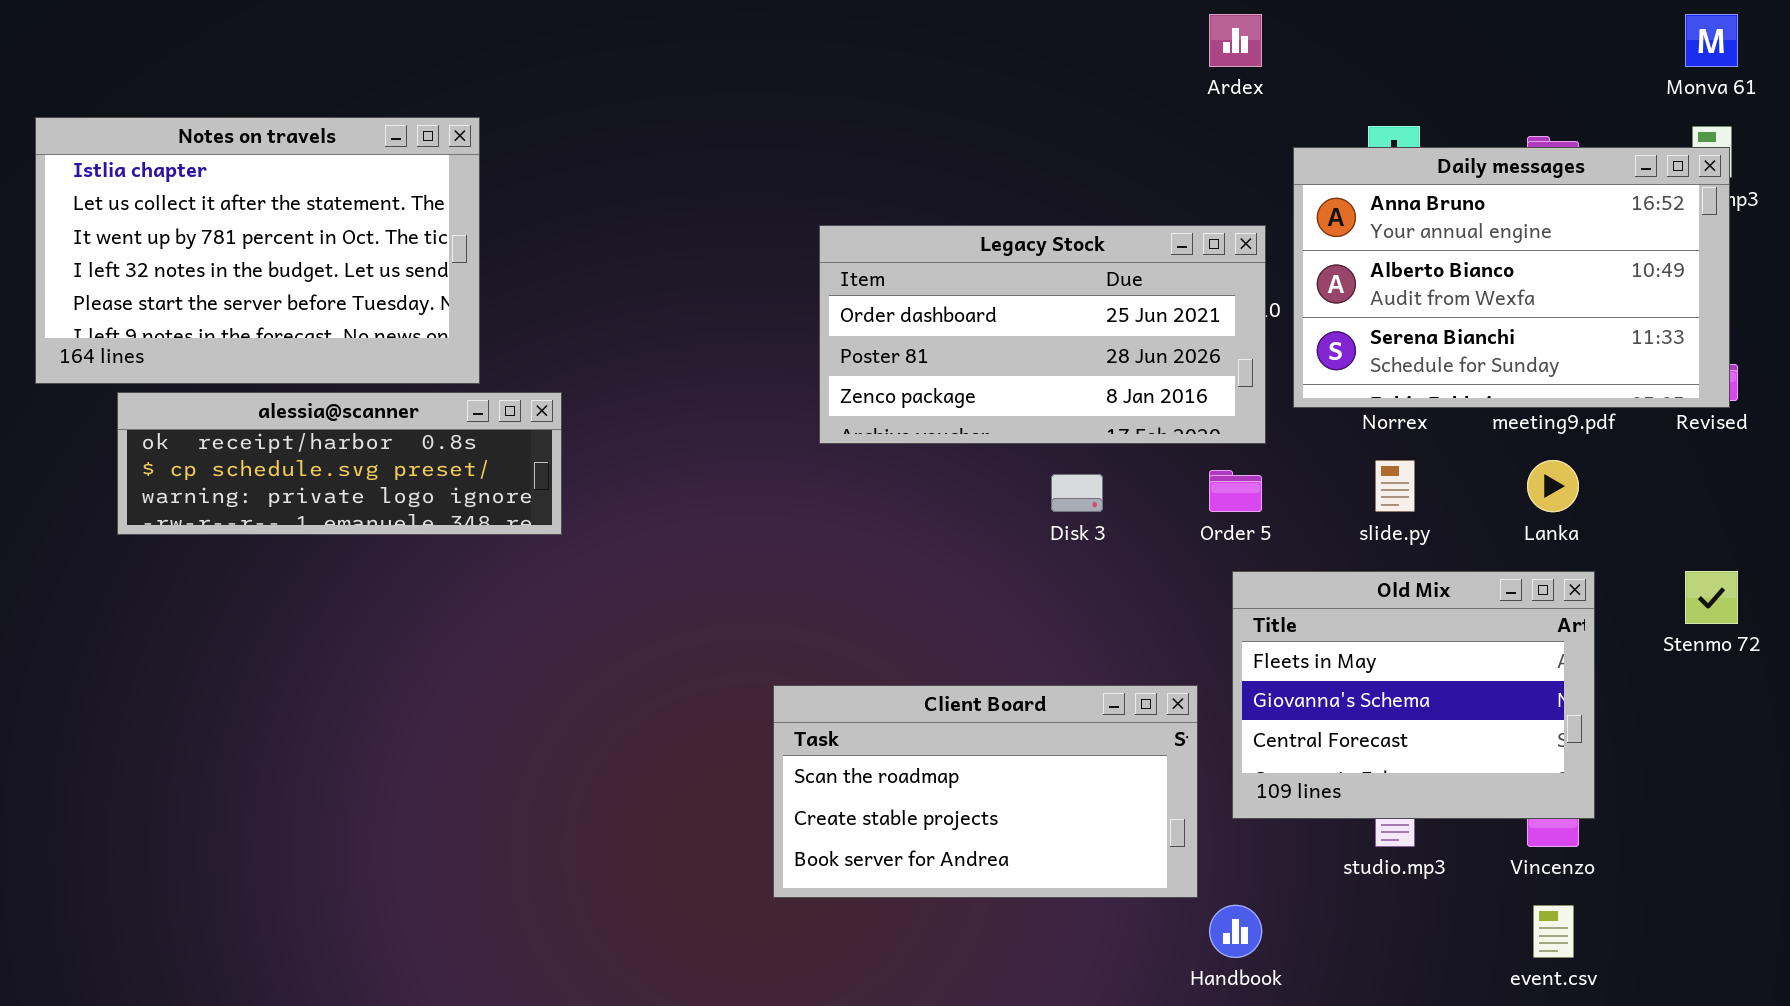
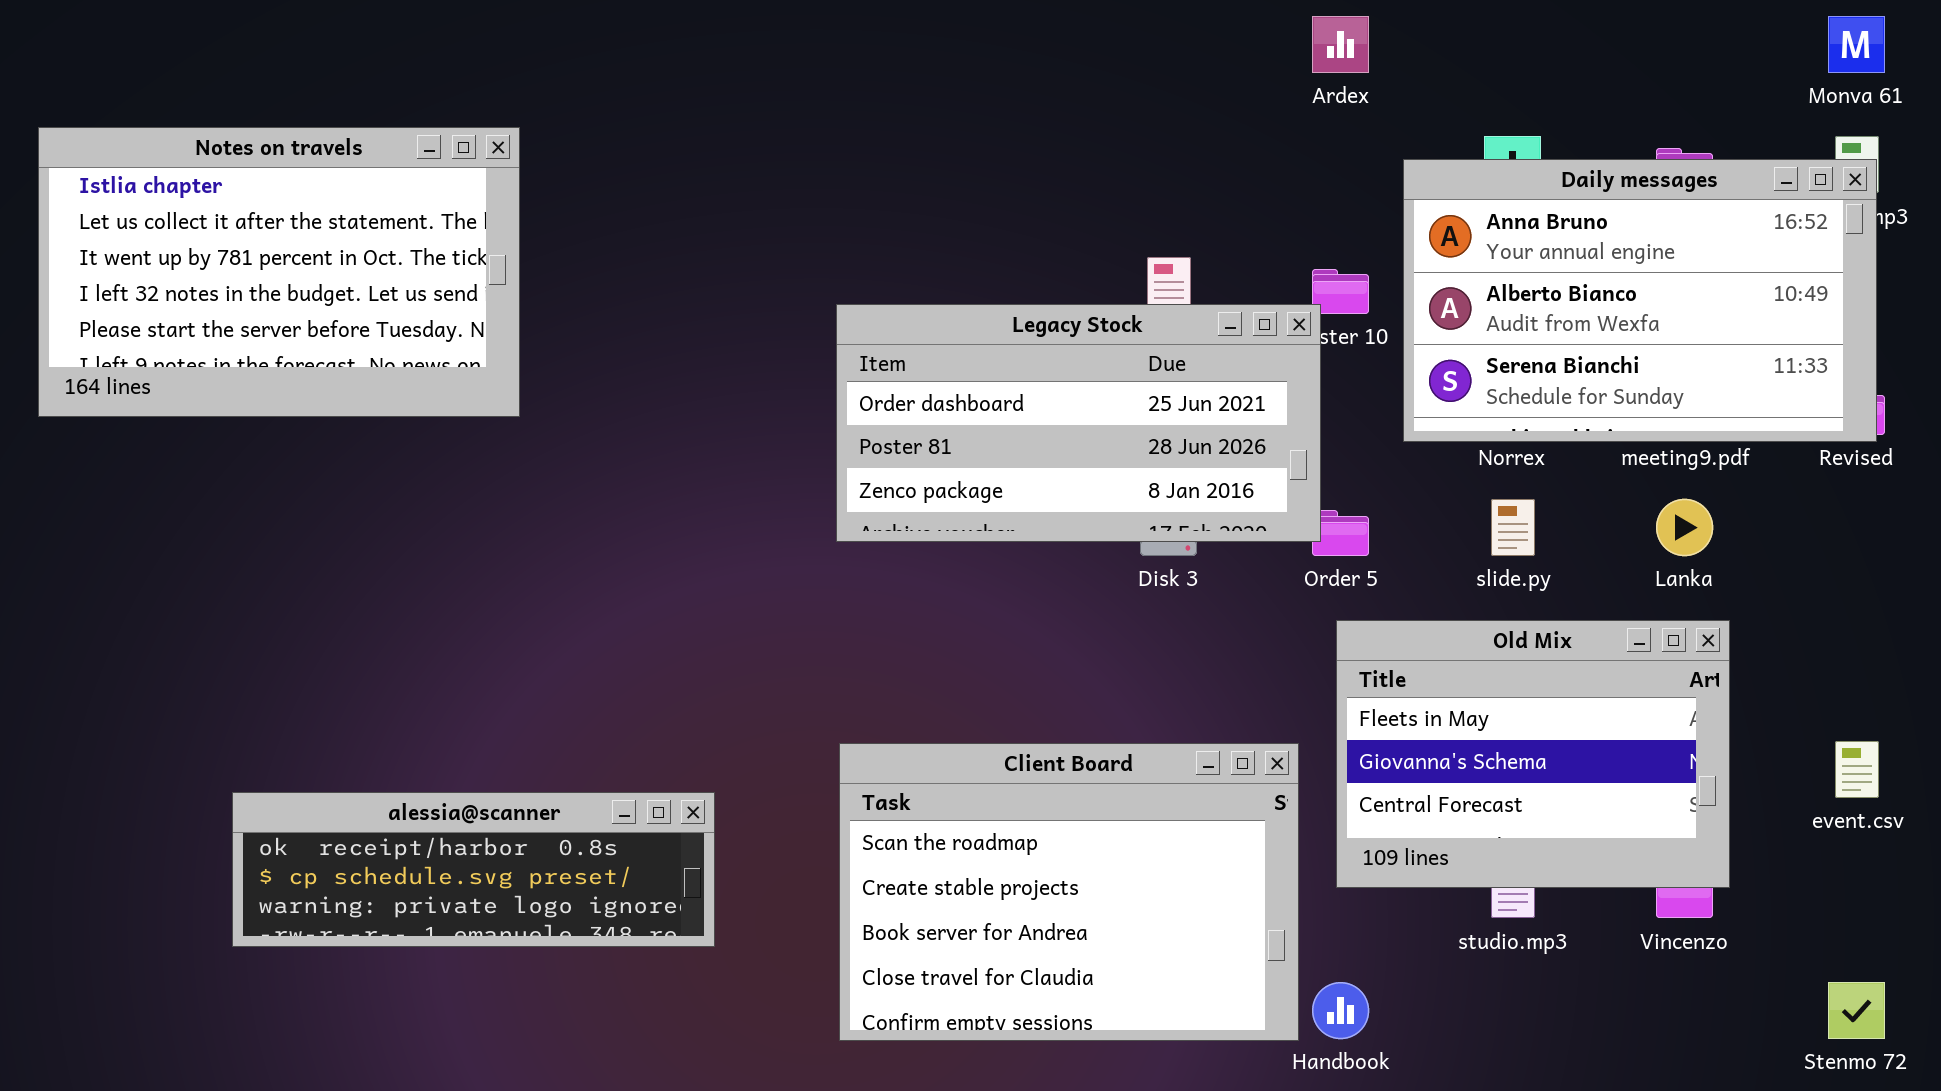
Legacy Stock: [819,225,1266,444] -> [836,304,1321,542], moved
alessia@scanner: [117,392,562,535] -> [232,792,715,947], moved
Stenmo 72: [1685,571,1738,624] -> [1828,982,1885,1039], moved
Client Board: [773,685,1198,898] -> [839,743,1299,1041], resized
event.csv: [1533,905,1574,958] -> [1835,741,1879,798], moved

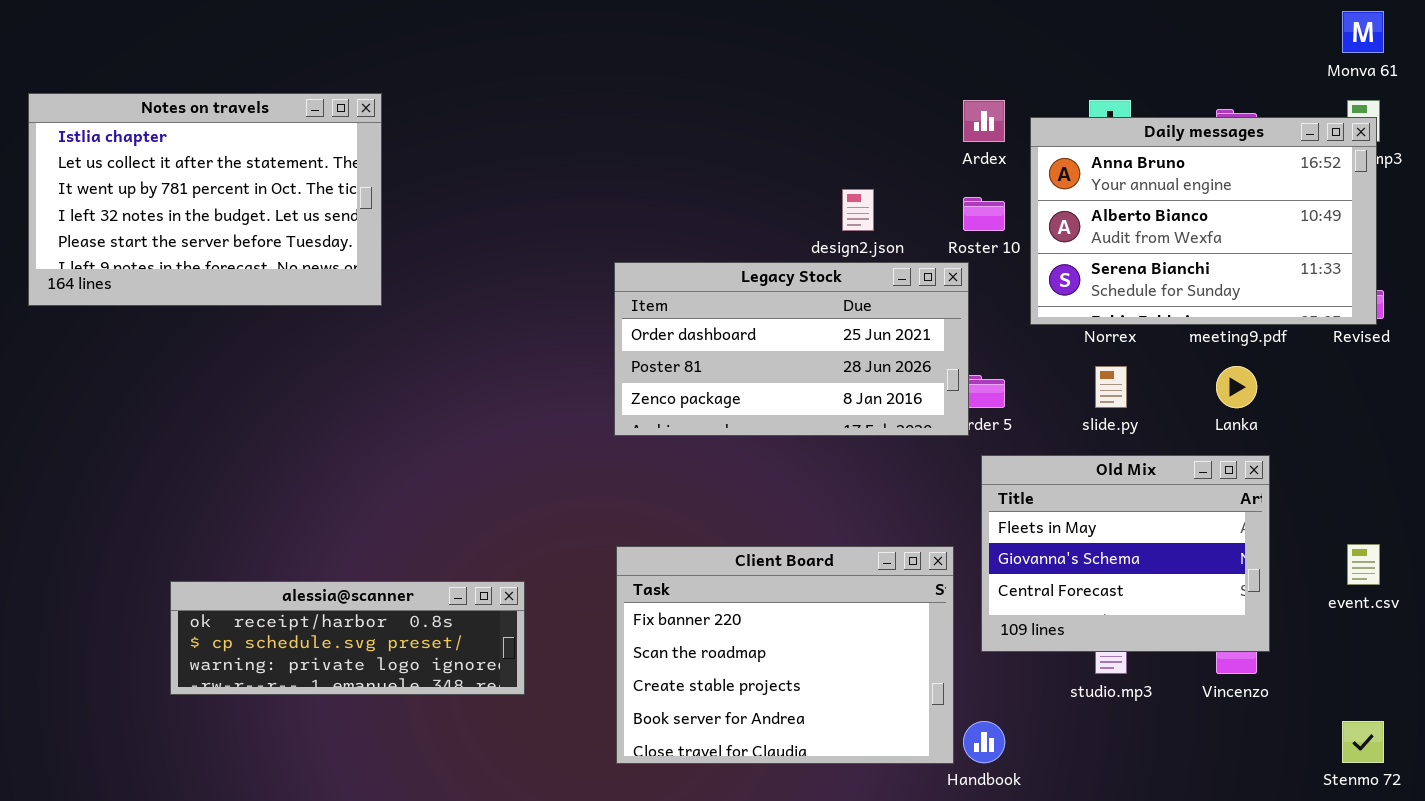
Ardex: [1312,16,1369,73] -> [963,100,1005,142], moved
Legacy Stock: [836,304,1321,542] -> [614,262,969,436], moved
Client Board: [839,743,1299,1041] -> [616,546,954,764], scrolled up 1 row

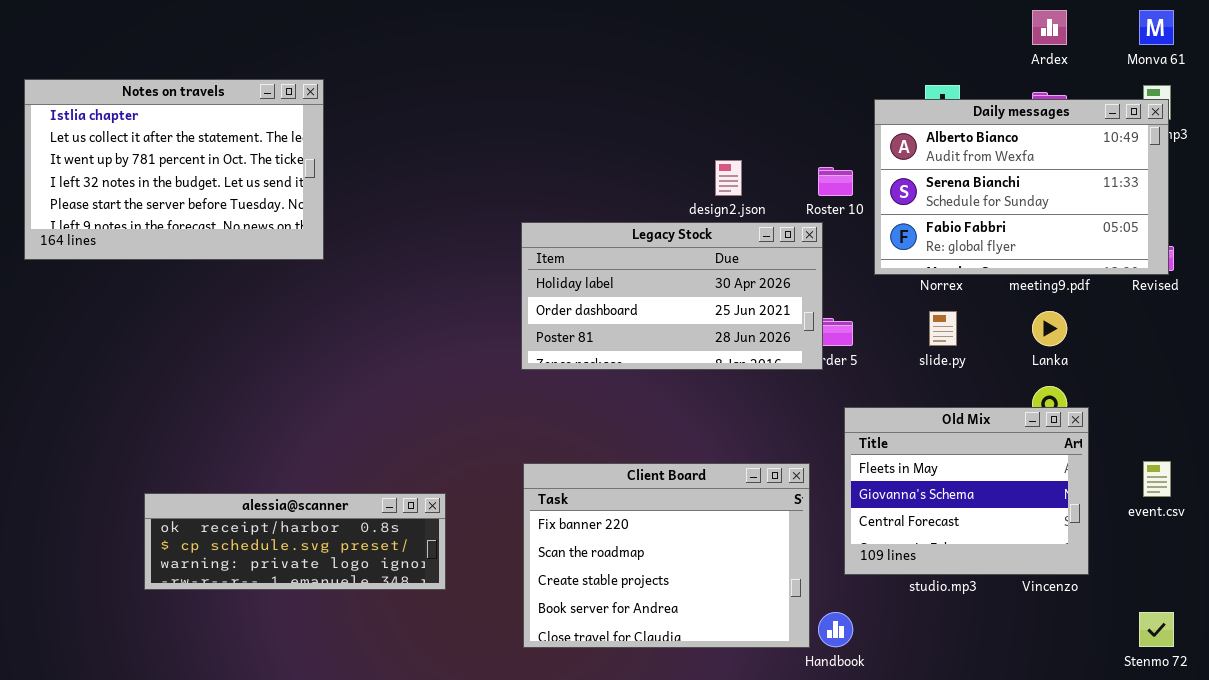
Ardex: [963,100,1005,142] -> [1032,10,1067,45], moved
Daily messages: [1030,117,1377,325] -> [874,99,1169,275], scrolled down 1 row
Legacy Stock: [614,262,969,436] -> [521,222,823,370], scrolled up 1 row
Old Mix: [981,455,1270,652] -> [844,407,1089,575], moved

